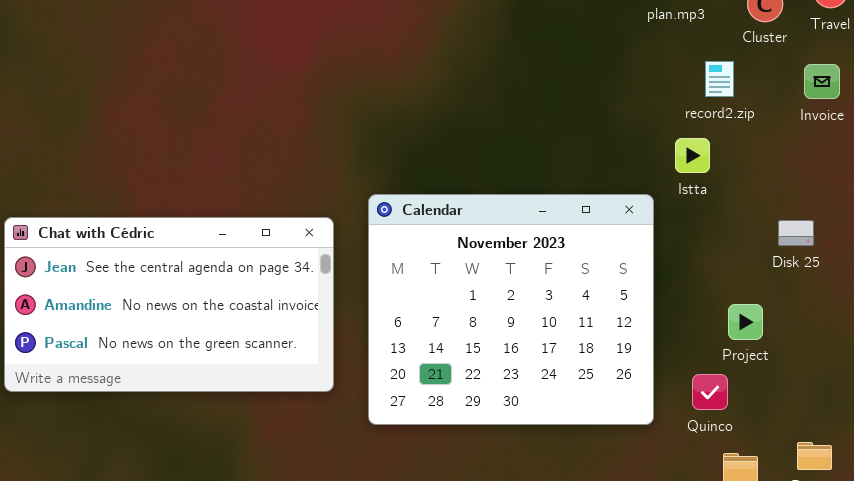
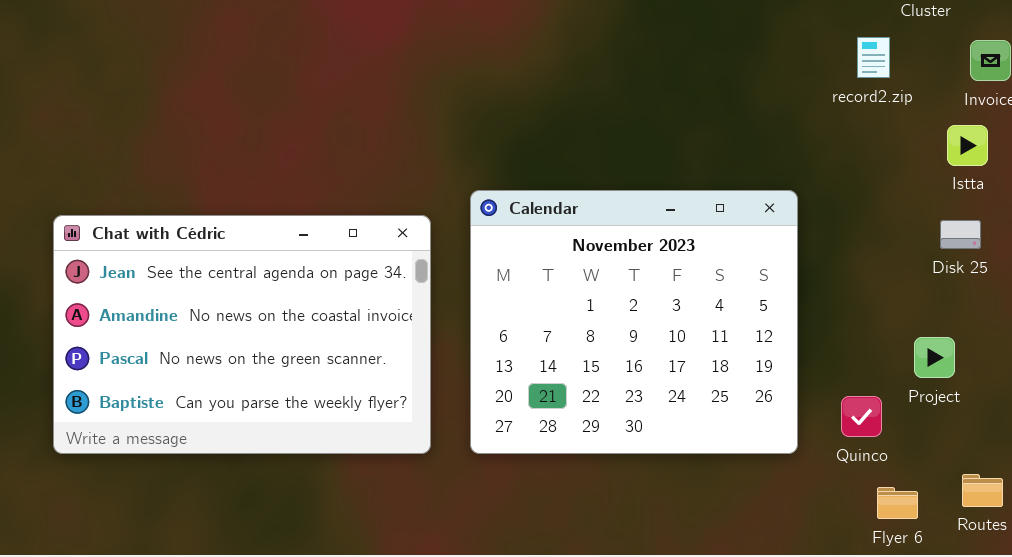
Istta: [675,138,710,173] -> [947,125,988,166], moved
Chat with Cédric: [4,217,334,392] -> [53,215,431,454], resized
Project: [728,304,763,340] -> [914,337,955,378], moved

